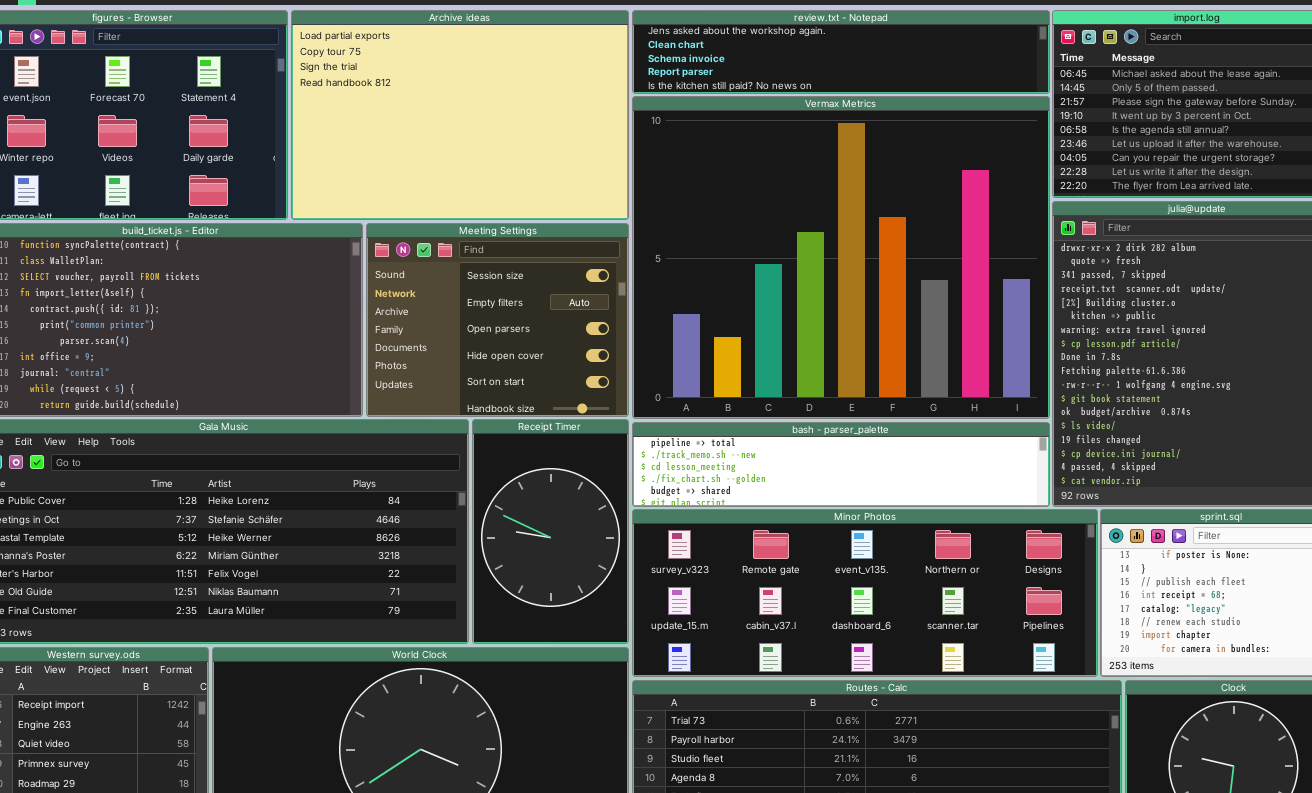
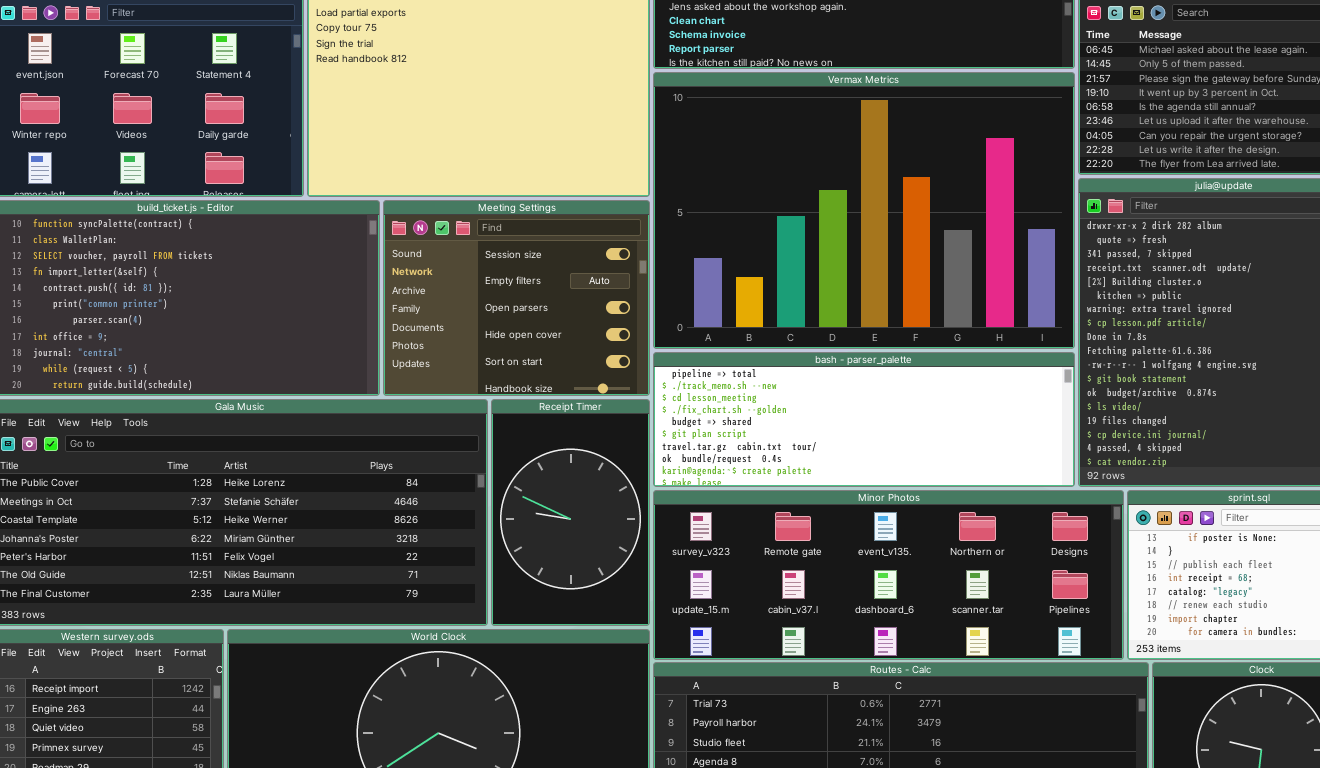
Vermax Metrics: [632,96,1050,419] -> [653,72,1075,349], resized
bash - parser_palette: [632,422,1050,507] -> [653,352,1075,487], resized

